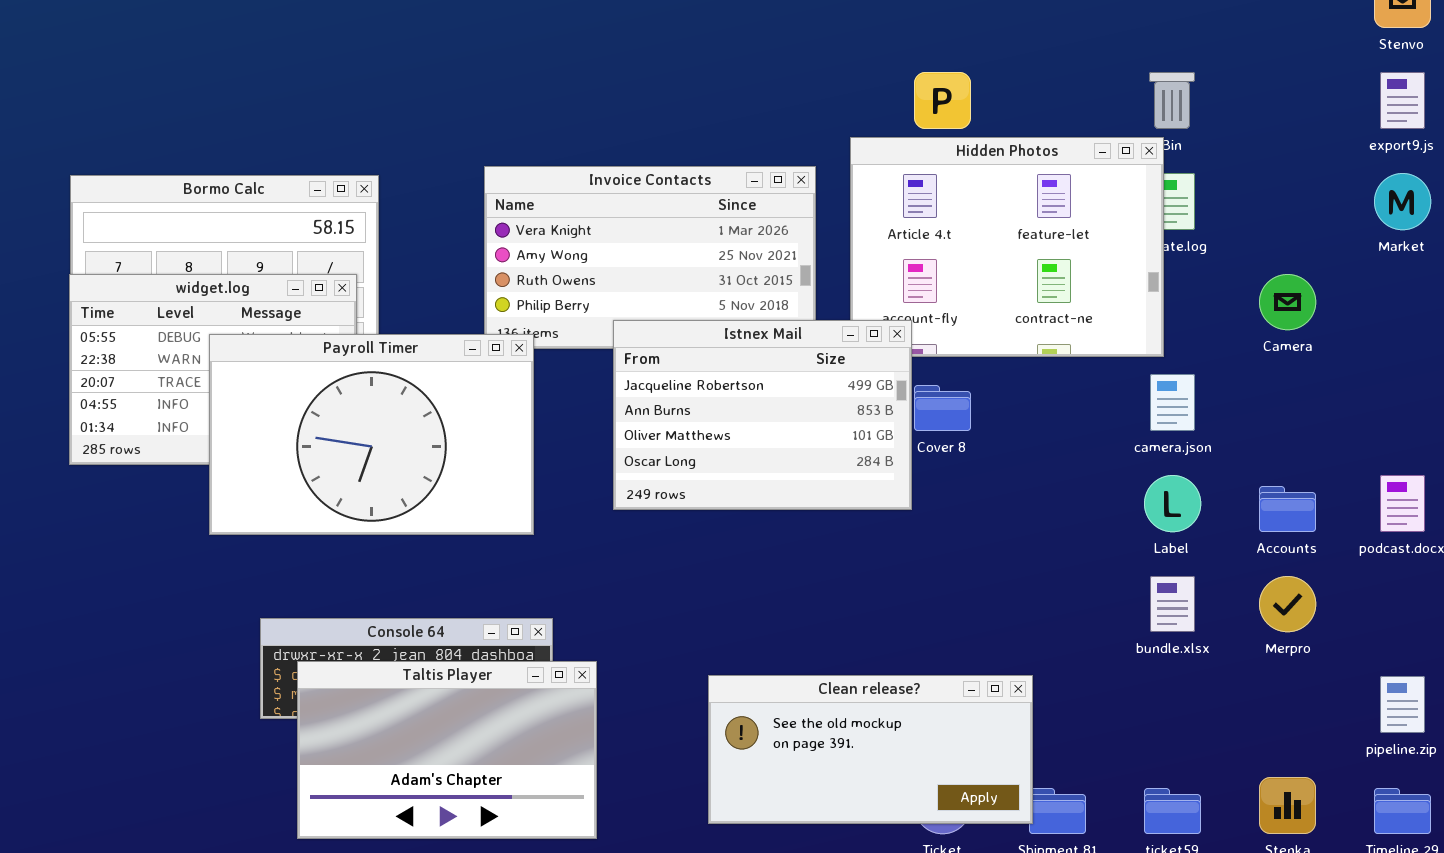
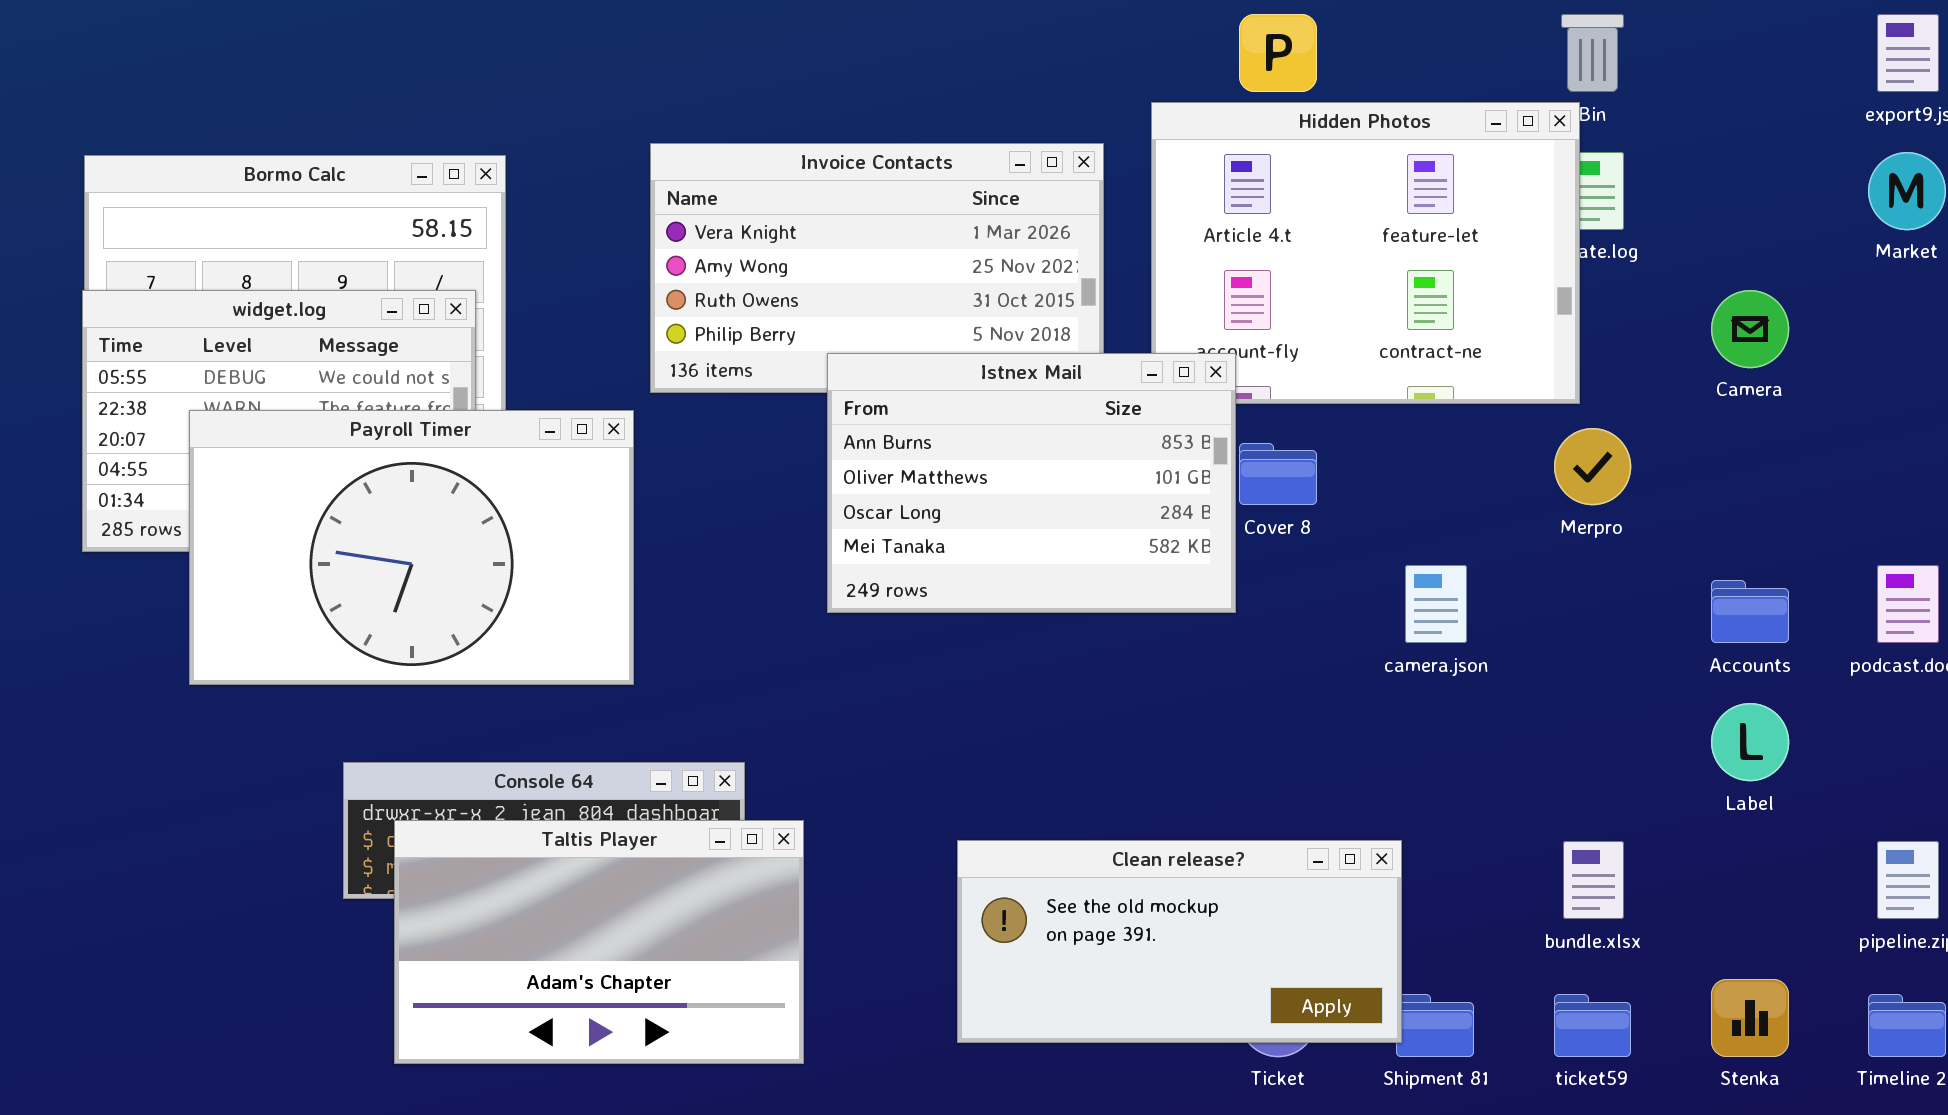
Istnex Mail: [613,320,912,510] -> [827,353,1236,613], scrolled down 1 row
Payroll Timer: [209,334,534,535] -> [189,410,634,685], moved
camera.json: [1150,374,1195,431] -> [1405,565,1467,643], moved
Label: [1144,475,1201,532] -> [1711,703,1789,781], moved
bundle.xlsx: [1150,576,1195,632] -> [1563,841,1624,919], moved
Merpro: [1259,576,1316,632] -> [1554,428,1631,505], moved

